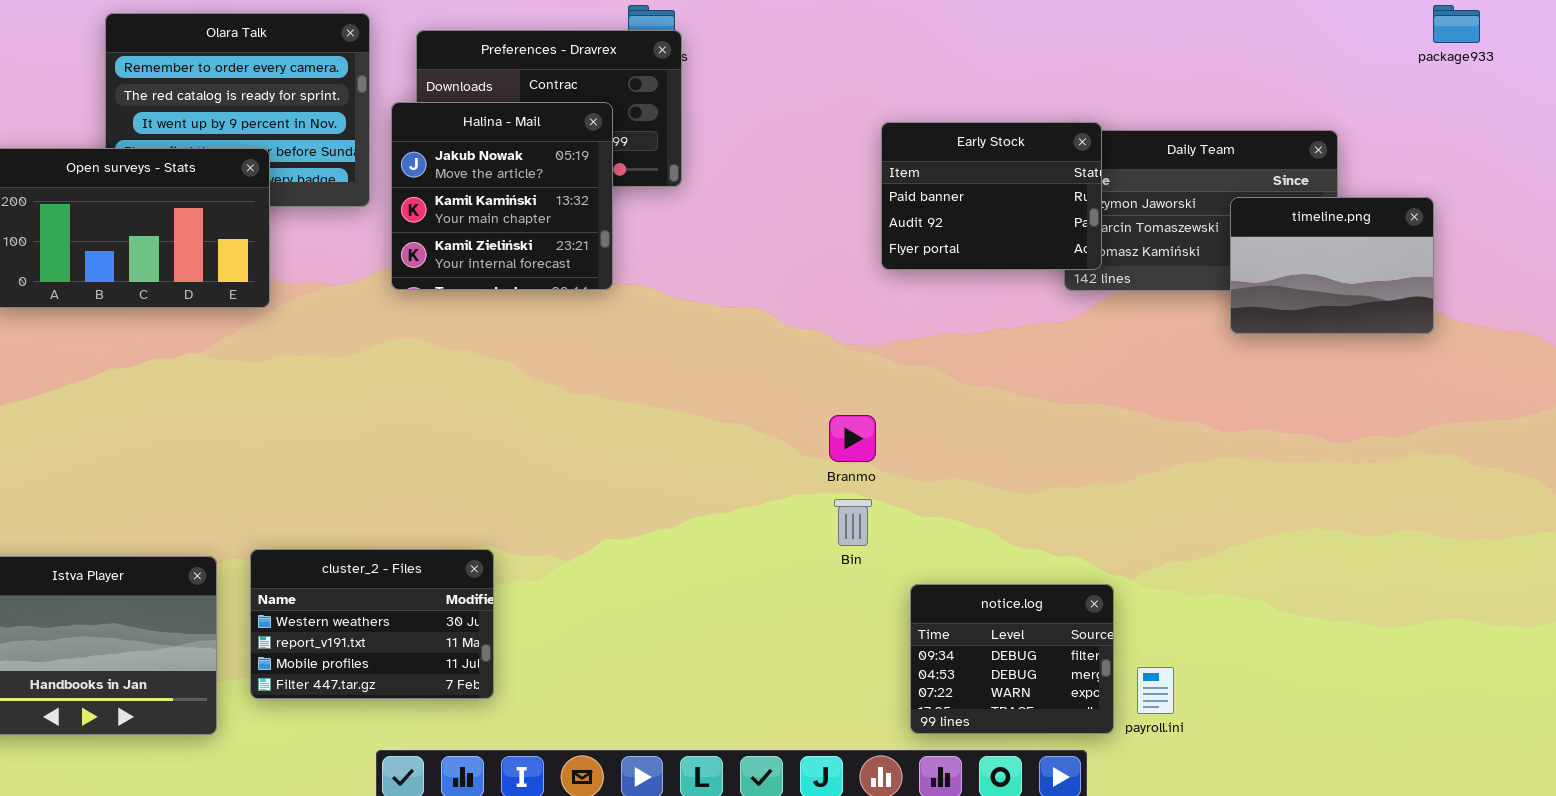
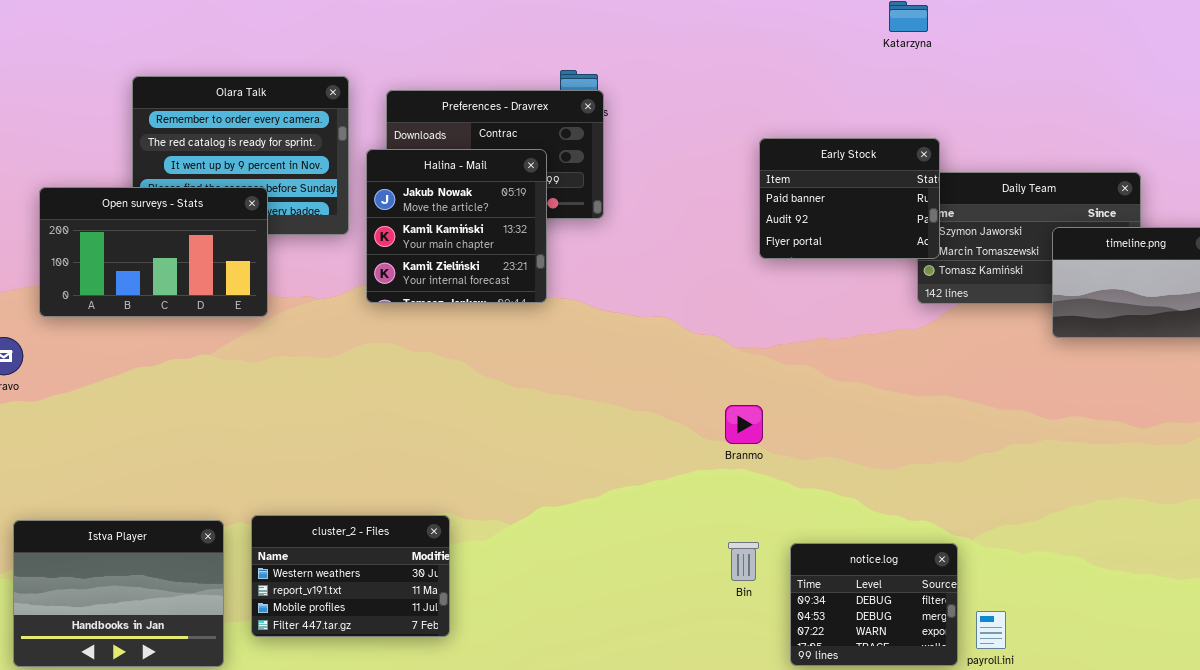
Early Stock: [881,122,1102,270] -> [759,138,940,259], moved
Bin: [834,499,872,546] -> [728,542,759,581], moved

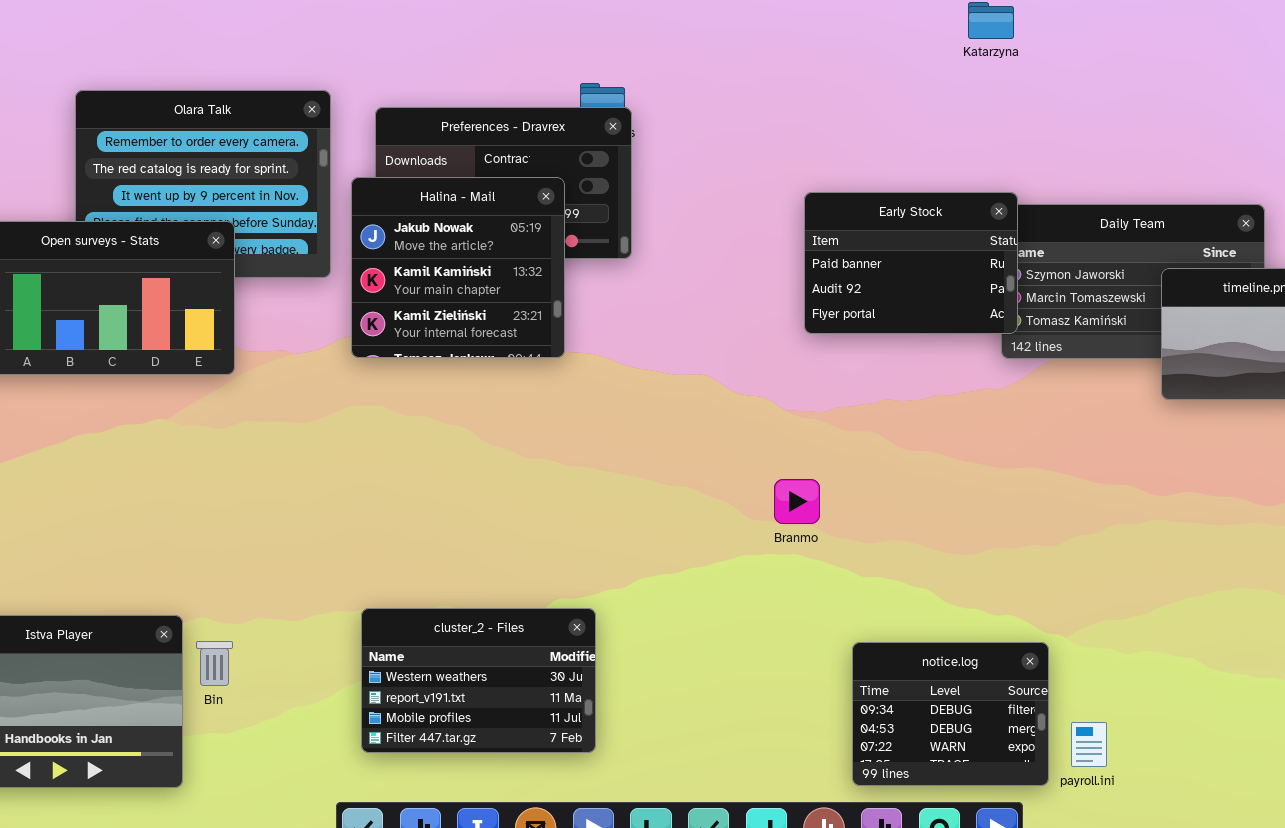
Early Stock: [759,138,940,259] -> [804,192,1018,334], moved
cluster_2 - Files: [251,515,450,637] -> [361,608,596,753], moved
Bin: [728,542,759,581] -> [196,641,233,686], moved

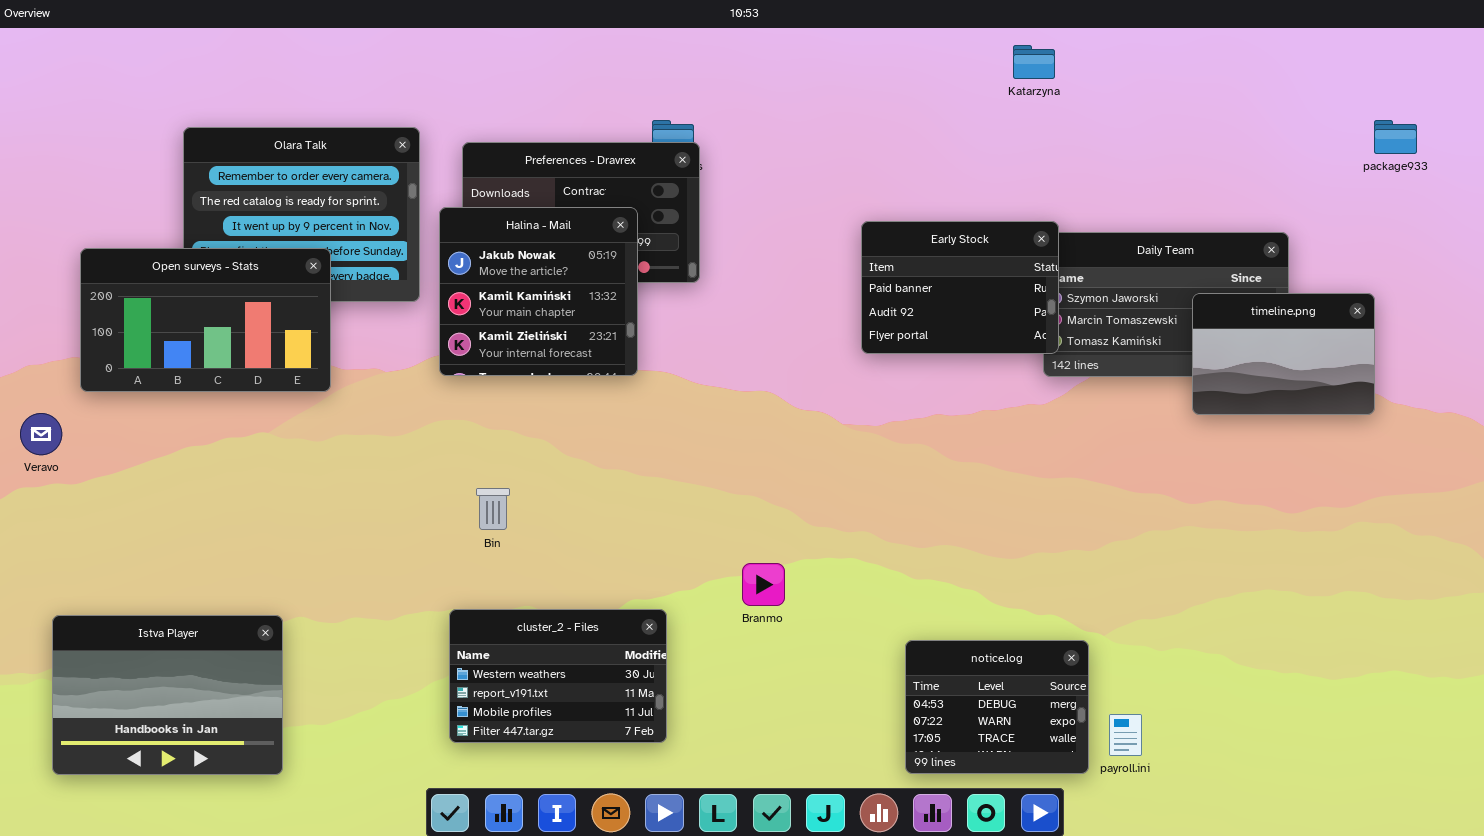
Branmo: [774,479,820,524] -> [742,563,785,606], moved
Bin: [196,641,233,686] -> [476,488,510,530], moved
notice.log: [852,642,1049,786] -> [905,640,1089,774], scrolled down 1 row

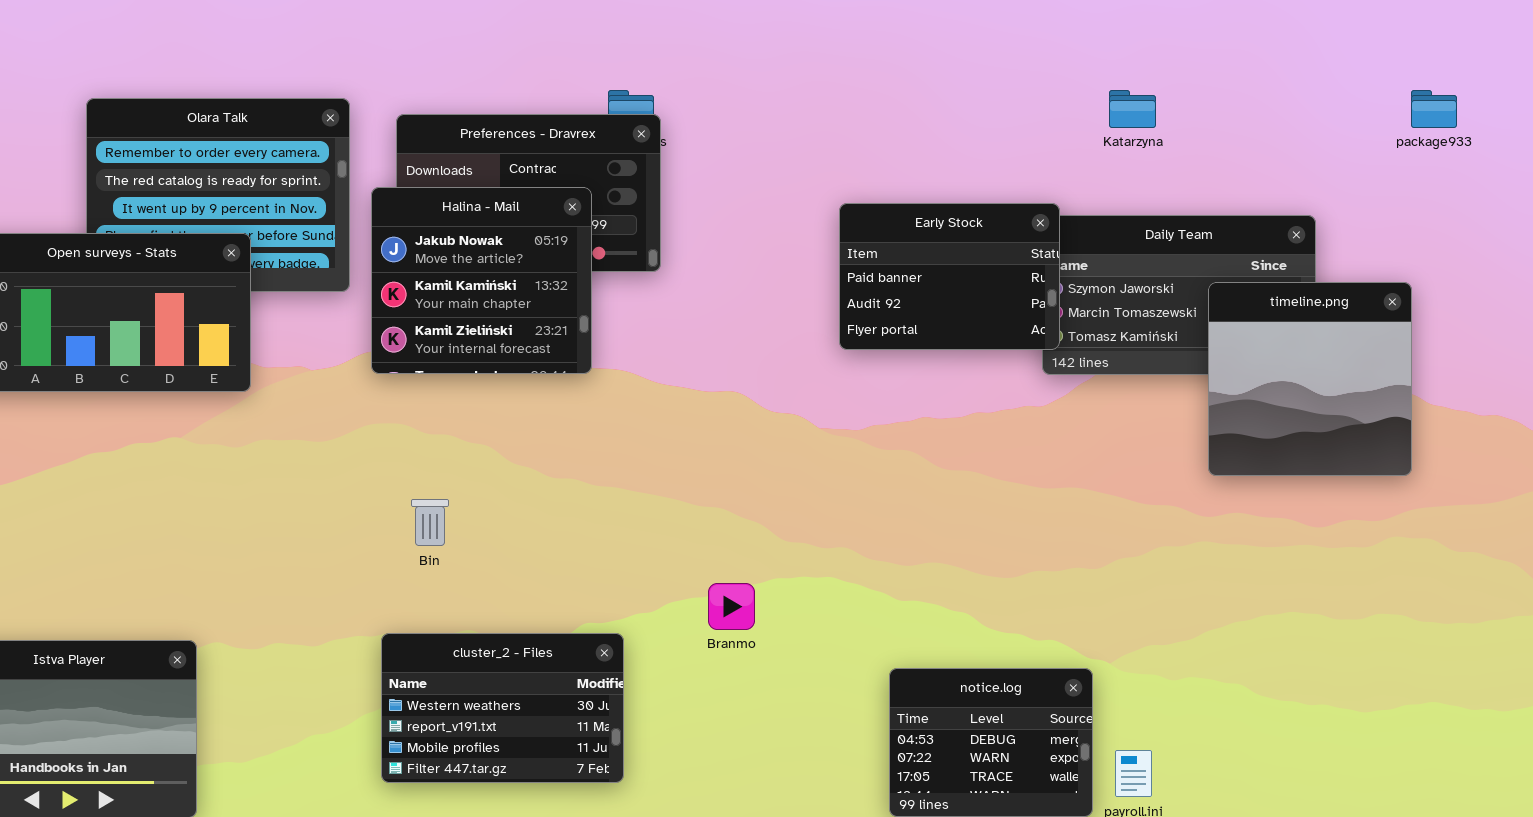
Katarzyna: [1013,45,1055,79] -> [1109,90,1156,128], moved
timeline.png: [1192,293,1375,415] -> [1208,282,1412,476], resized

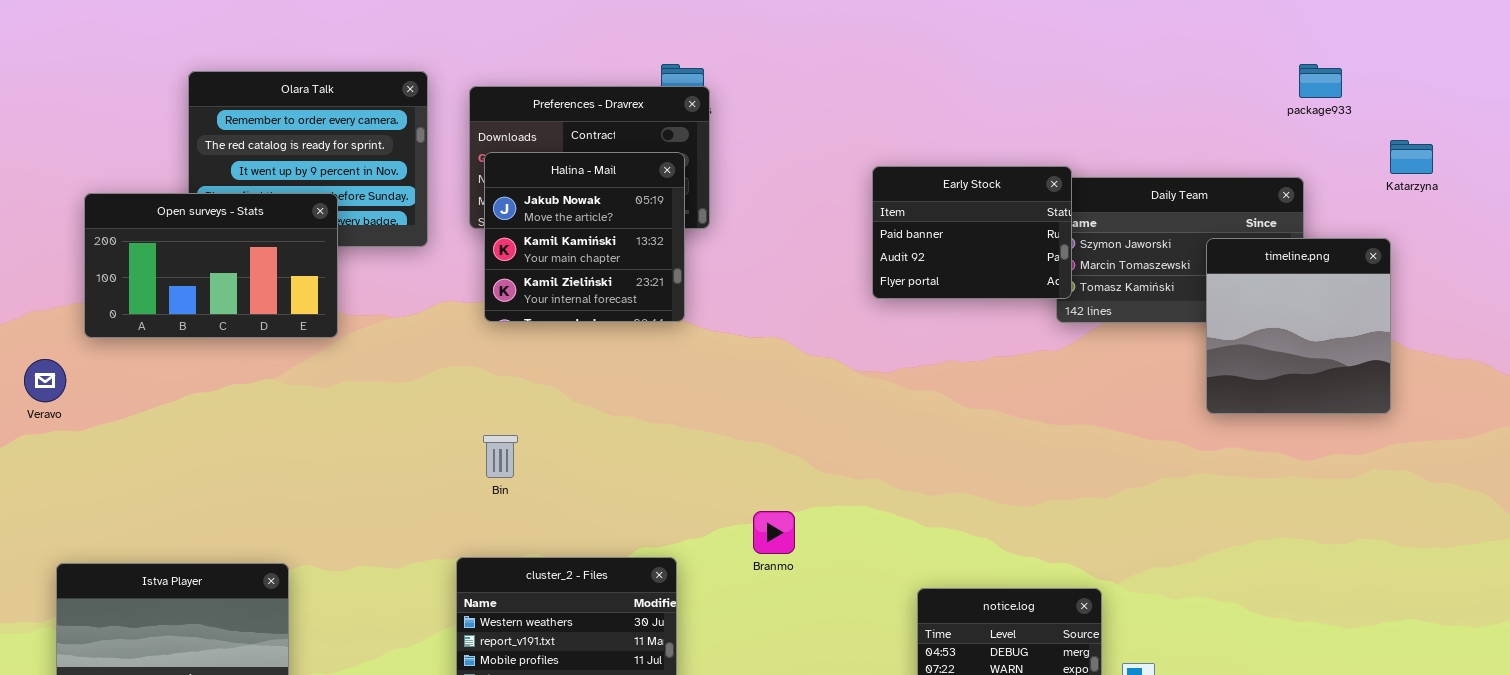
Katarzyna: [1109,90,1156,128] -> [1390,140,1433,174], moved
package933: [1411,90,1457,128] -> [1299,64,1342,98], moved
Halina - Mail: [371,187,592,374] -> [484,152,685,322], moved

